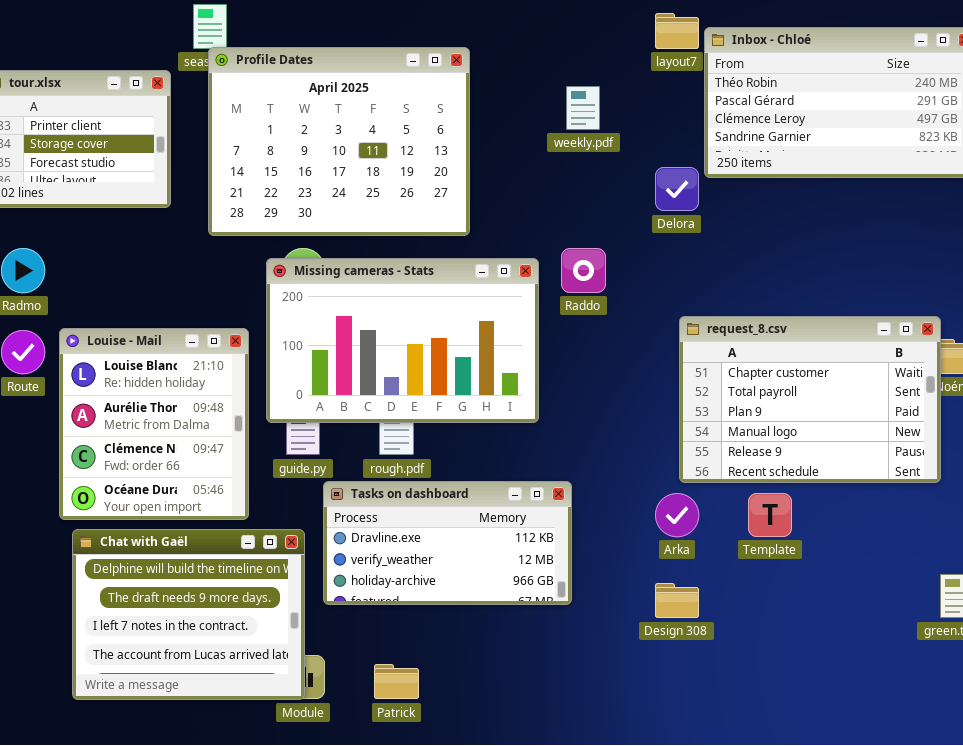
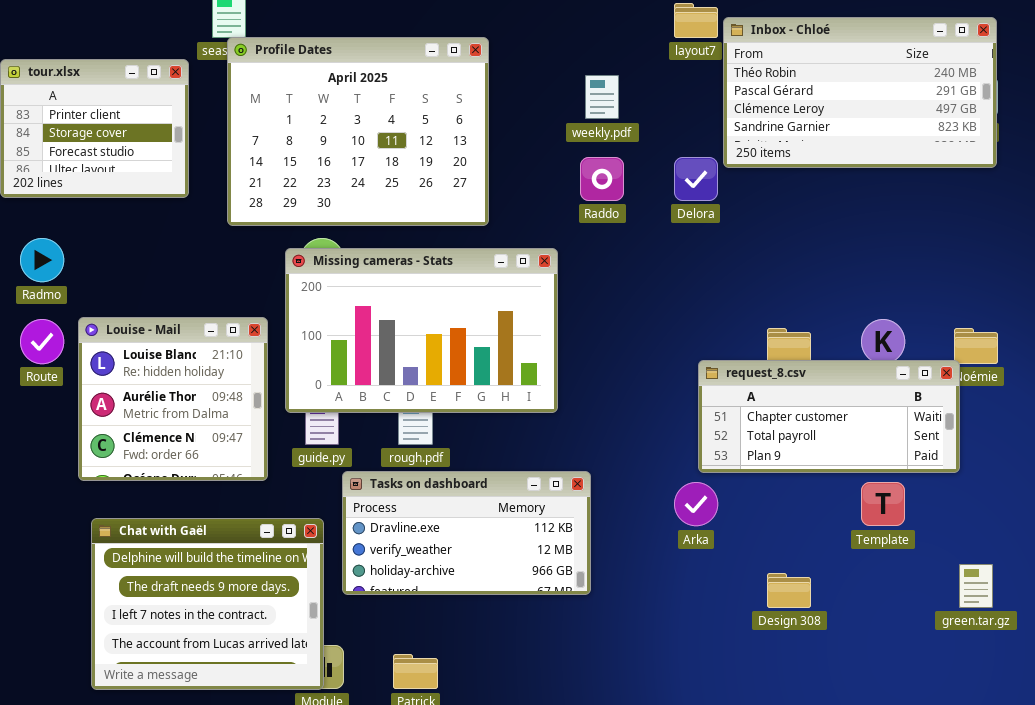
Raddo: [561,248,606,293] -> [580,157,624,201], moved
request_8.csv: [679,316,941,483] -> [698,360,960,473], resized
Louise - Mail: [59,328,249,520] -> [78,317,268,481], resized
Template: [748,493,792,537] -> [861,482,905,526], moved
Design 308: [655,583,699,618] -> [767,573,811,608], moved

